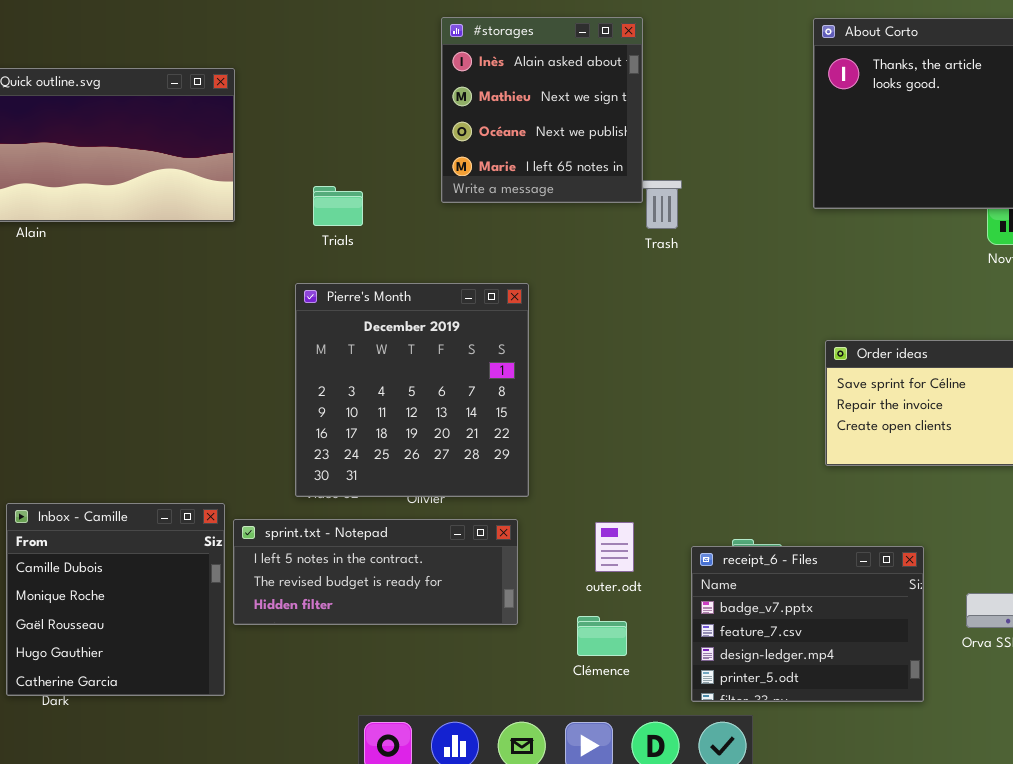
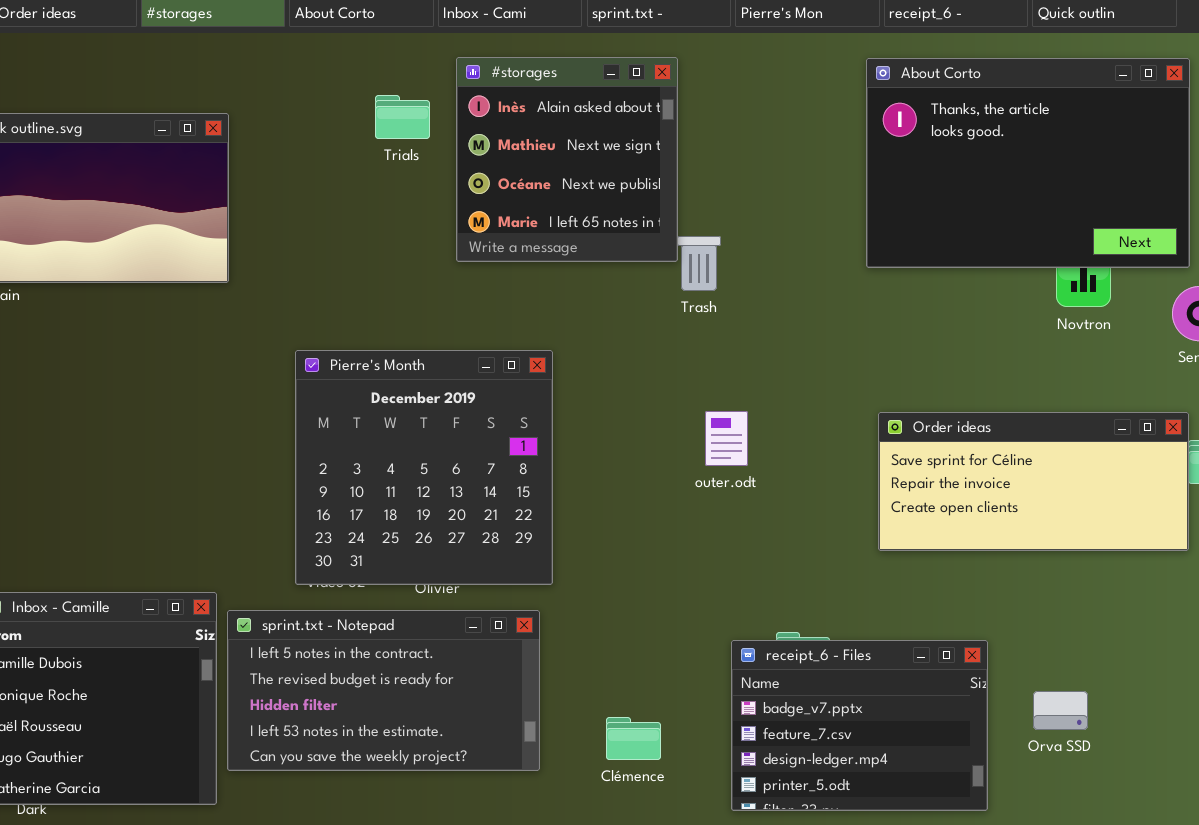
Trials: [313,186,363,226] -> [375,95,430,139], moved
sprint.txt - Notepad: [233,519,518,625] -> [227,610,540,771], resized
outer.odt: [595,522,634,572] -> [705,411,748,466], moved

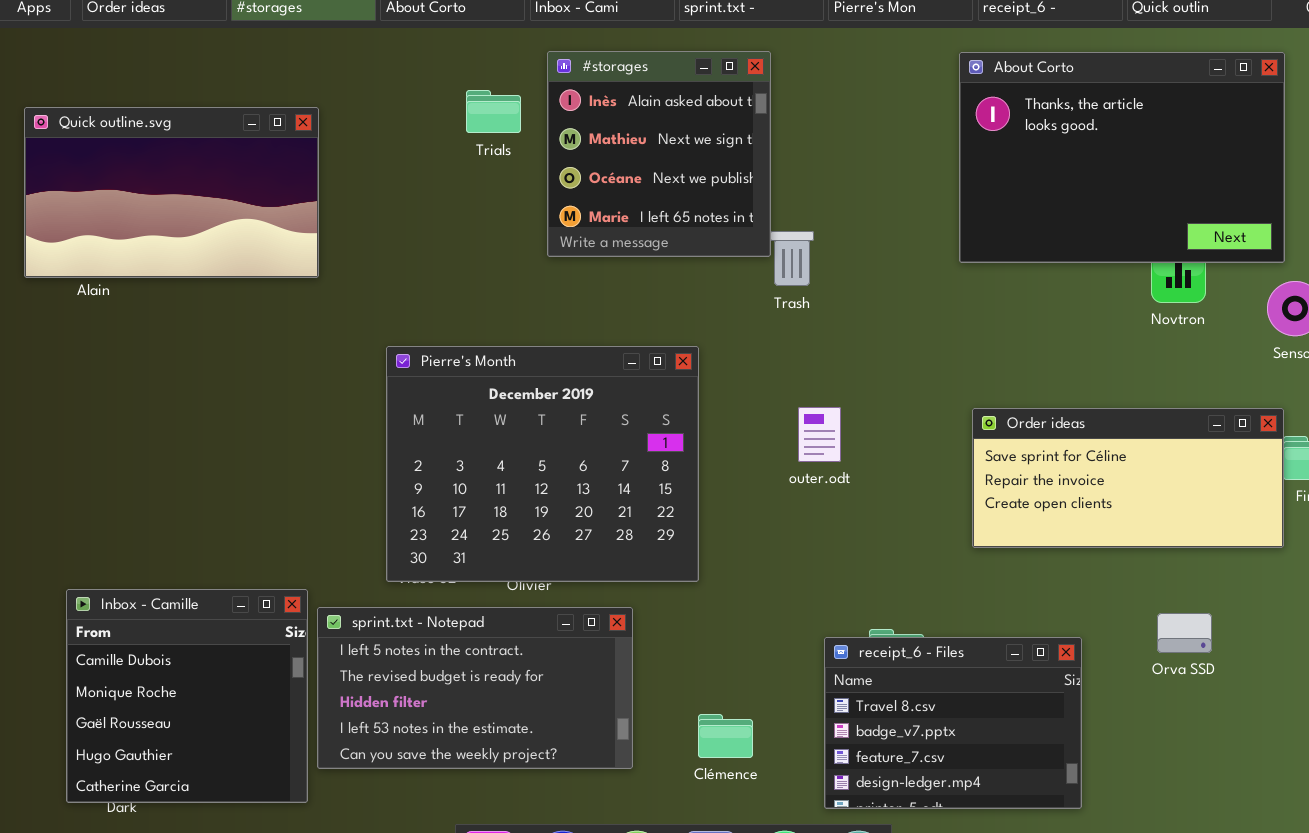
Pierre's Month: [295,350,553,585] -> [386,346,699,582], resized
receipt_6 - Files: [731,640,988,811] -> [824,637,1082,809], scrolled up 1 row
Orva SSD: [1033,691,1088,730] -> [1157,613,1212,653], moved

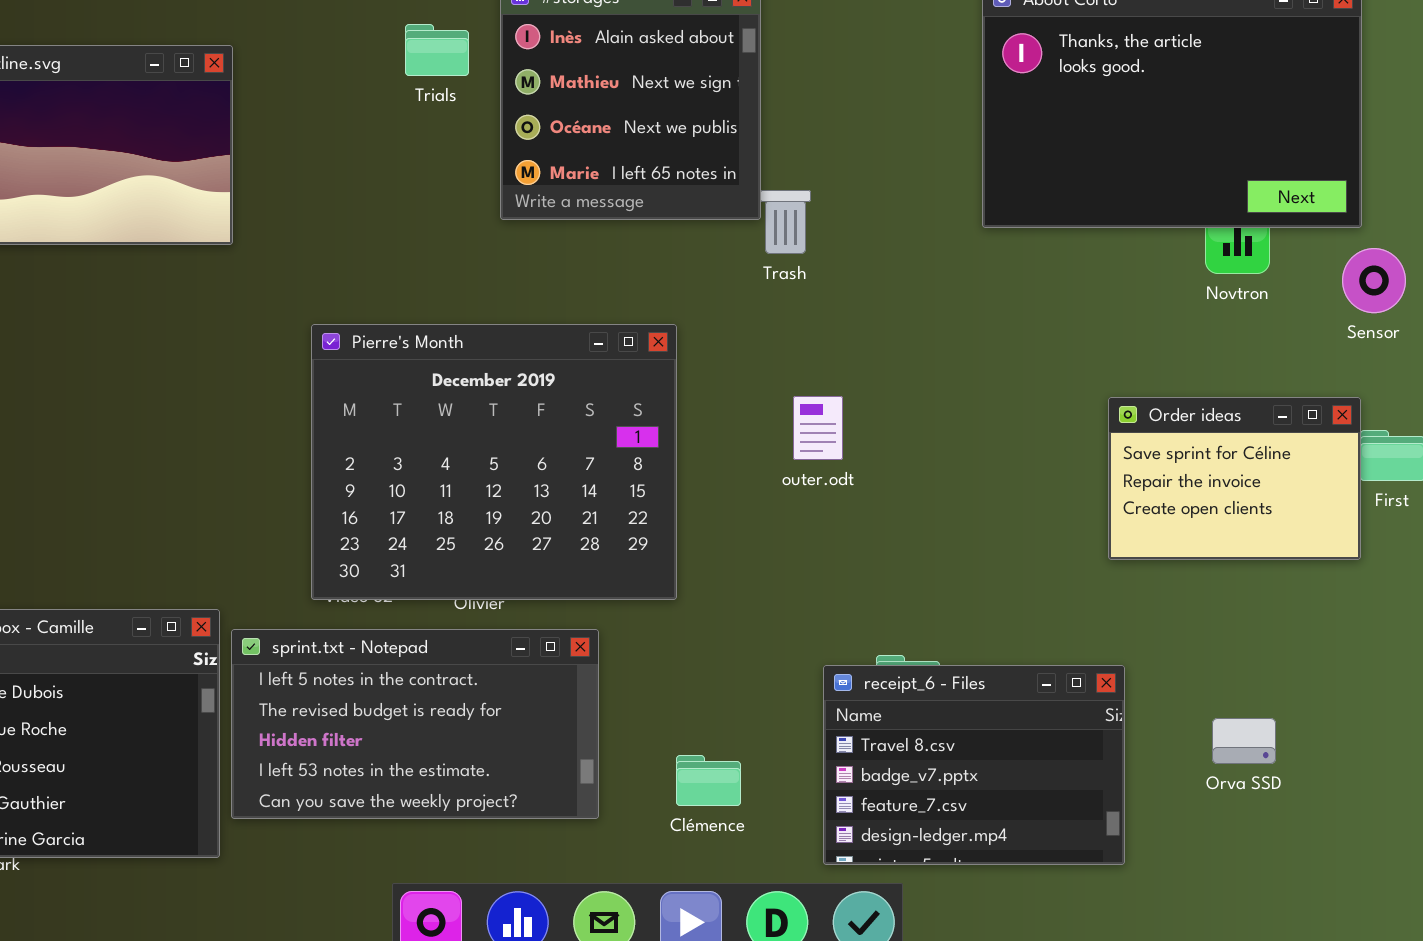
Order ideas: [972,408,1284,548] -> [1108,397,1361,560], resized
Orva SSD: [1157,613,1212,653] -> [1212,718,1276,764], moved

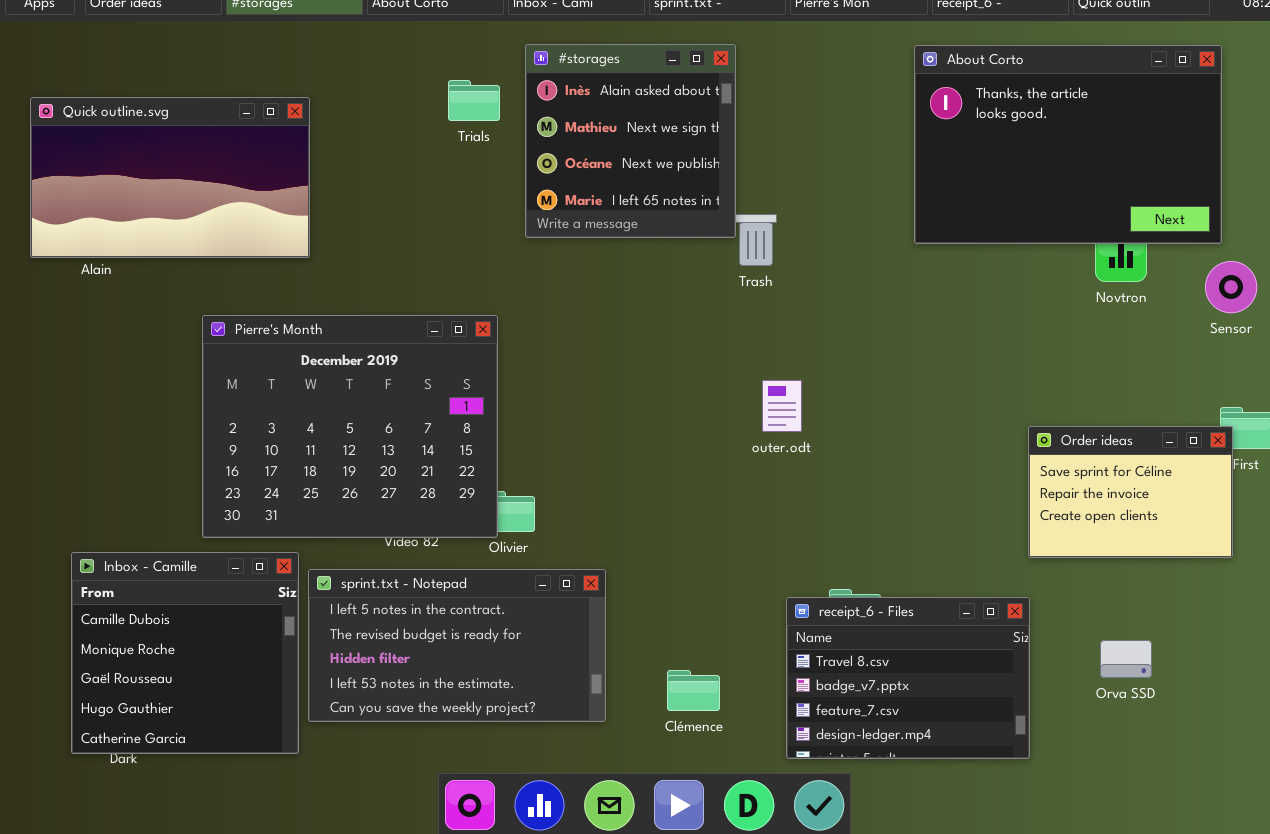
Pierre's Month: [311,324,677,600] -> [202,315,498,538], moved
Order ideas: [1108,397,1361,560] -> [1028,426,1233,558], moved

